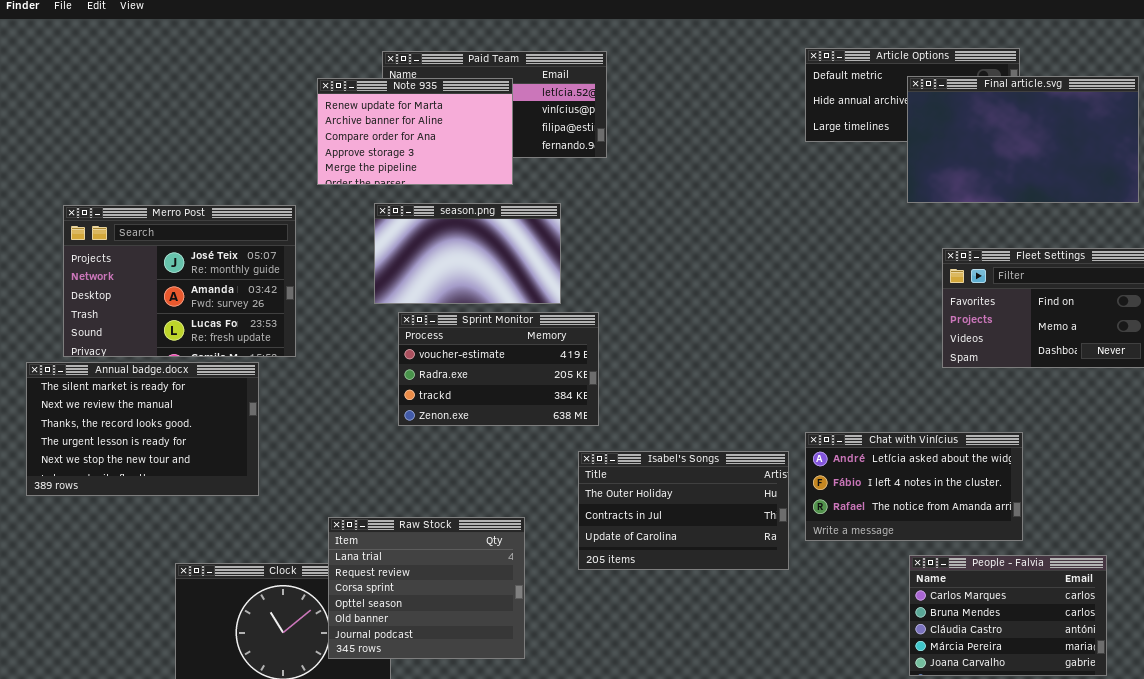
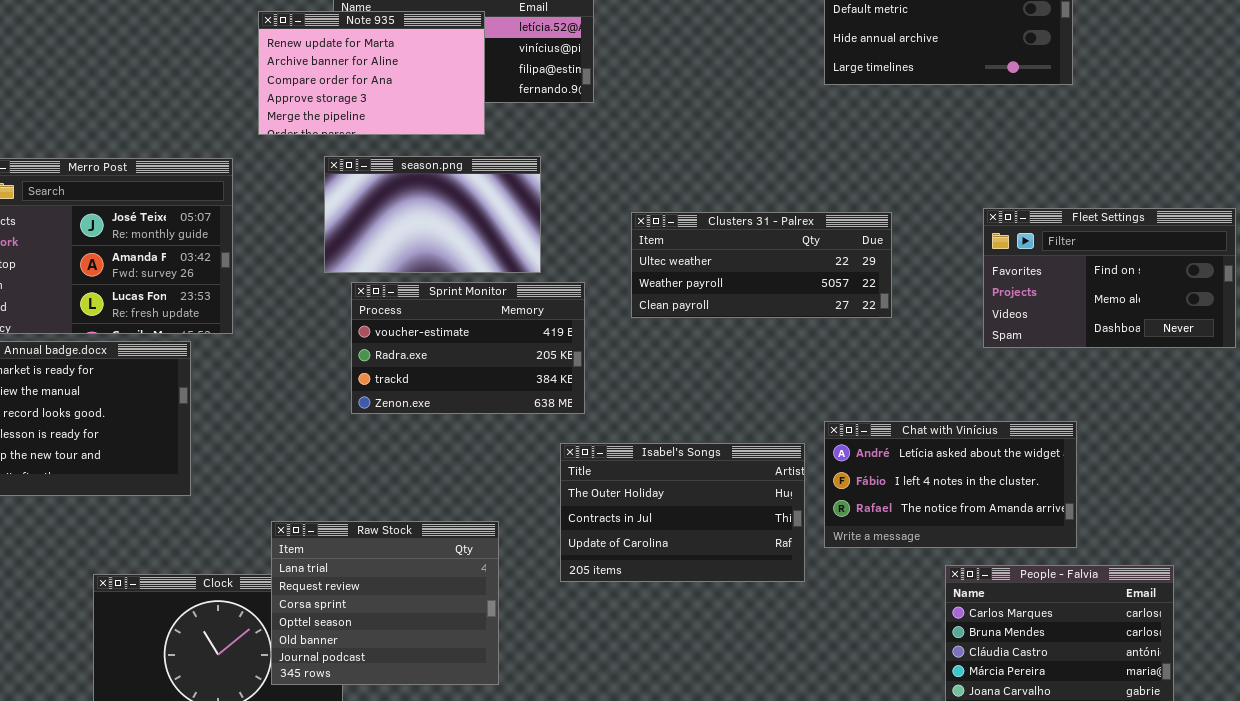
Final article.svg: [907,76,1139,203] -> none, closed
Clusters 31 - Palrex: none -> [631,212,892,318], opened

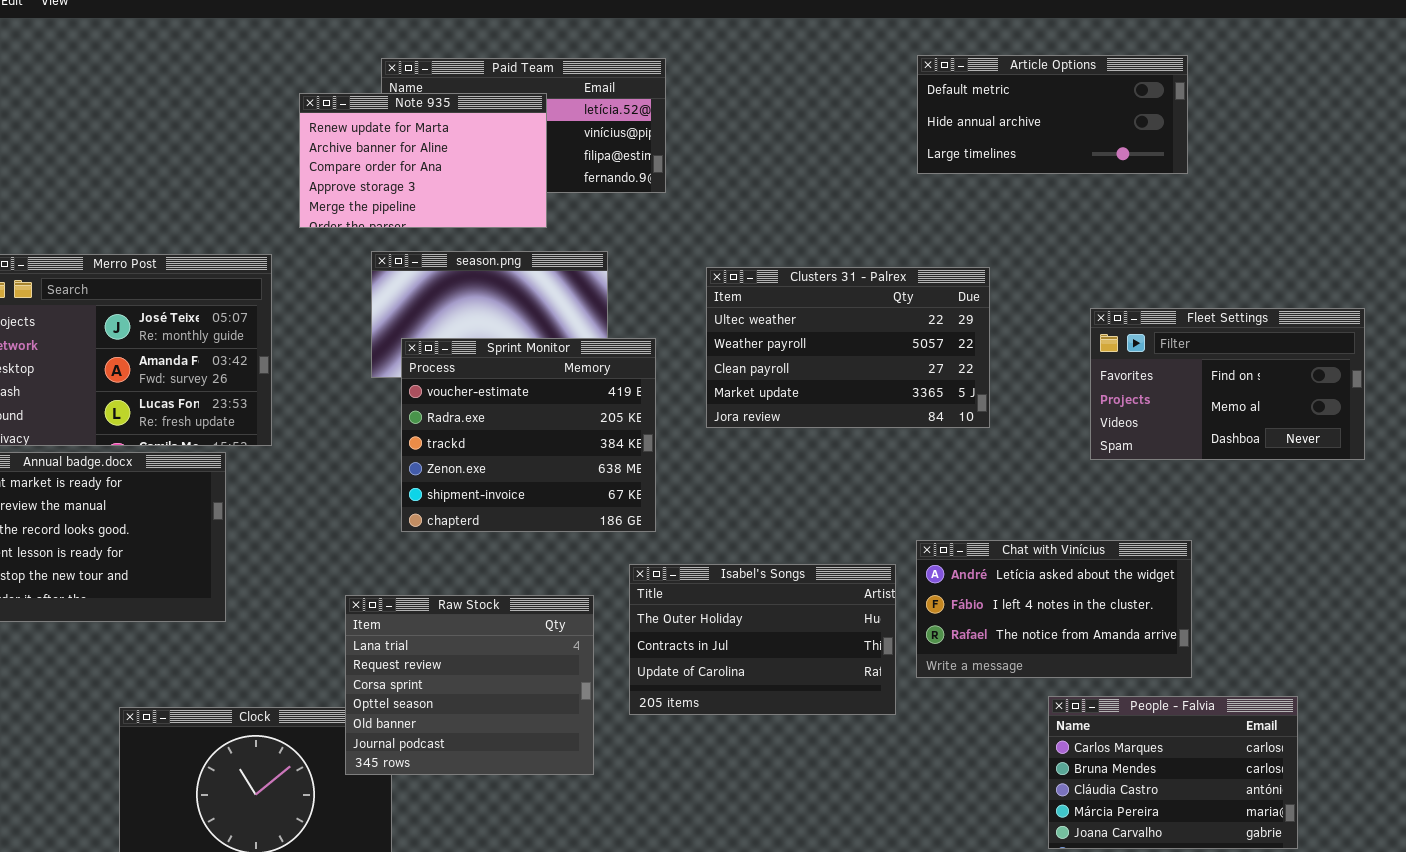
Clusters 31 - Palrex: [631,212,892,318] -> [706,267,990,428], resized
Sprint Monitor: [351,282,585,414] -> [401,338,656,532], resized
Raw Stock: [271,521,499,685] -> [345,595,594,775], moved

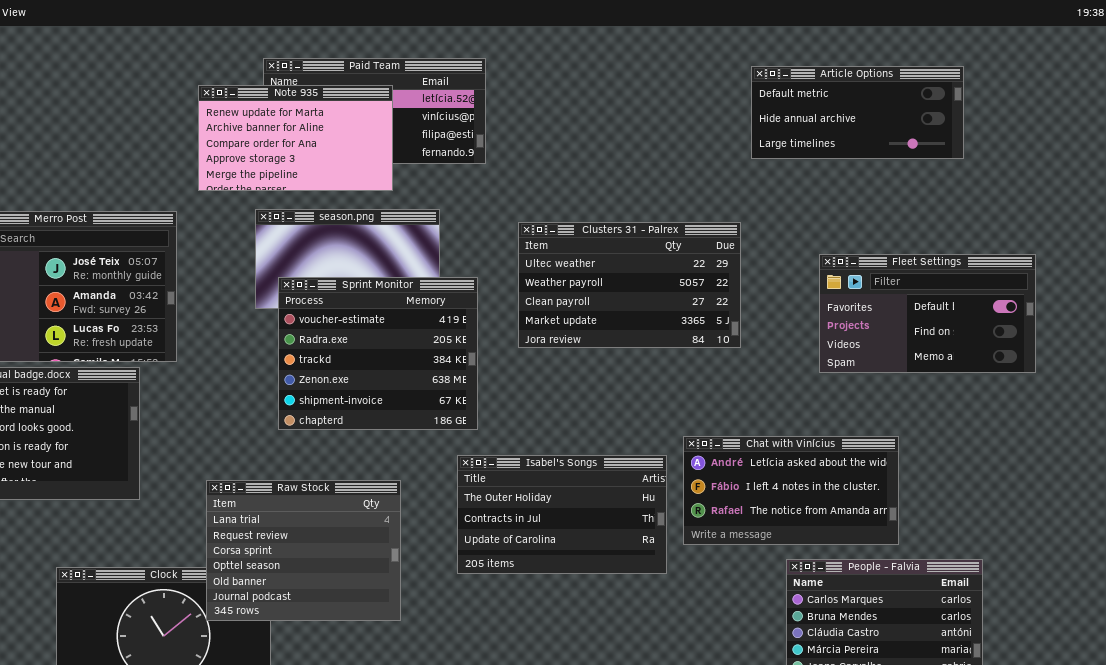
Article Options: [917,55,1188,174] -> [751,66,964,159], moved
Fleet Settings: [1090,308,1365,460] -> [819,254,1036,373], scrolled up 1 row
Raw Stock: [345,595,594,775] -> [206,480,401,621], moved

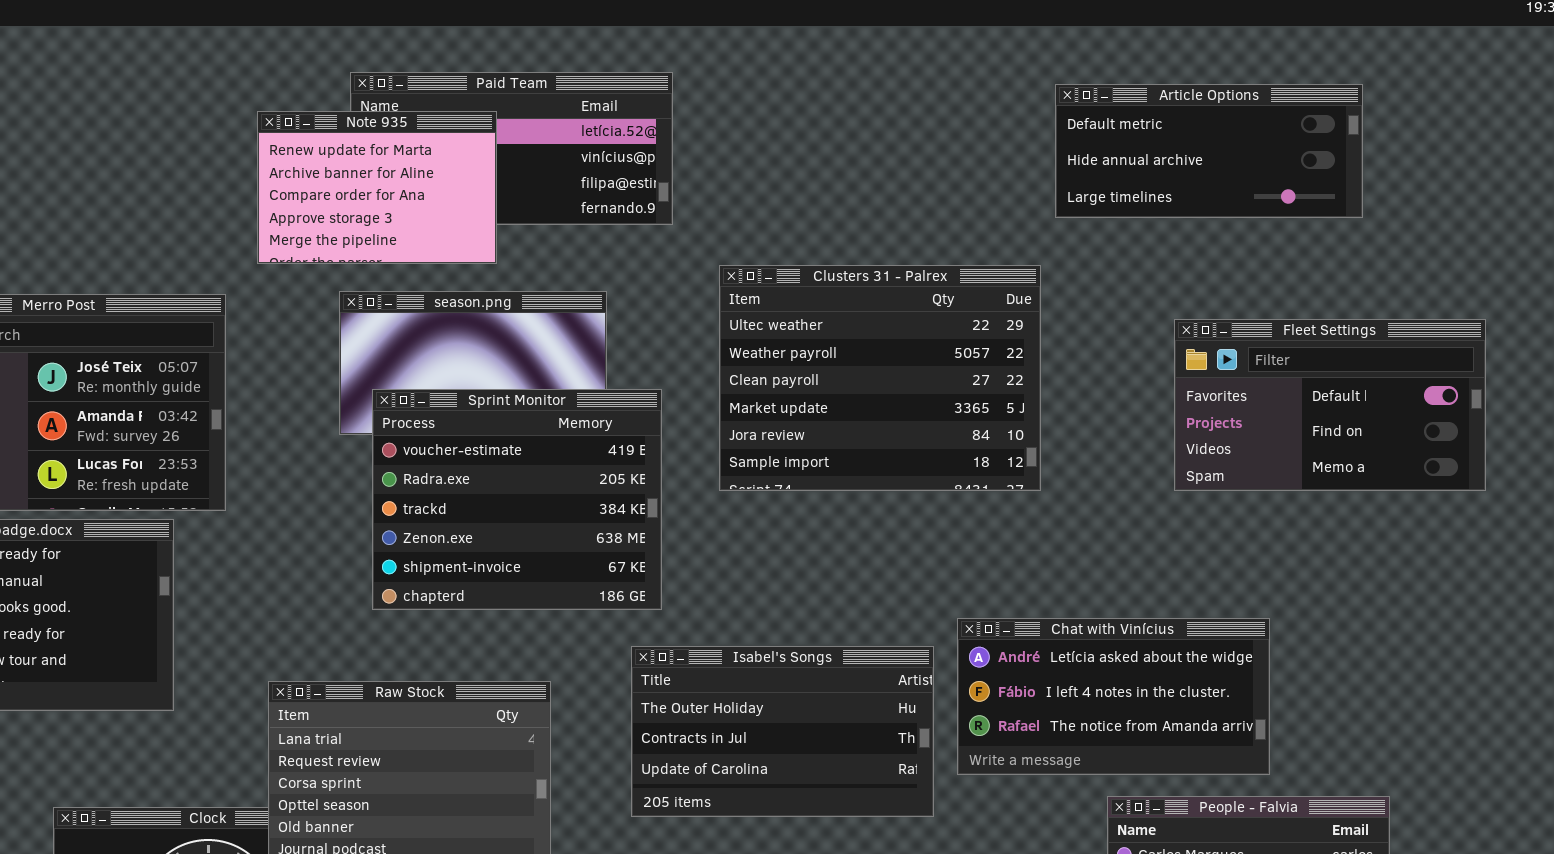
Note 935: [198,85,393,191] -> [257,111,497,264], resized
Clusters 31 - Palrex: [518,222,741,348] -> [719,265,1041,491], resized
Fleet Settings: [819,254,1036,373] -> [1174,319,1486,491], moved

